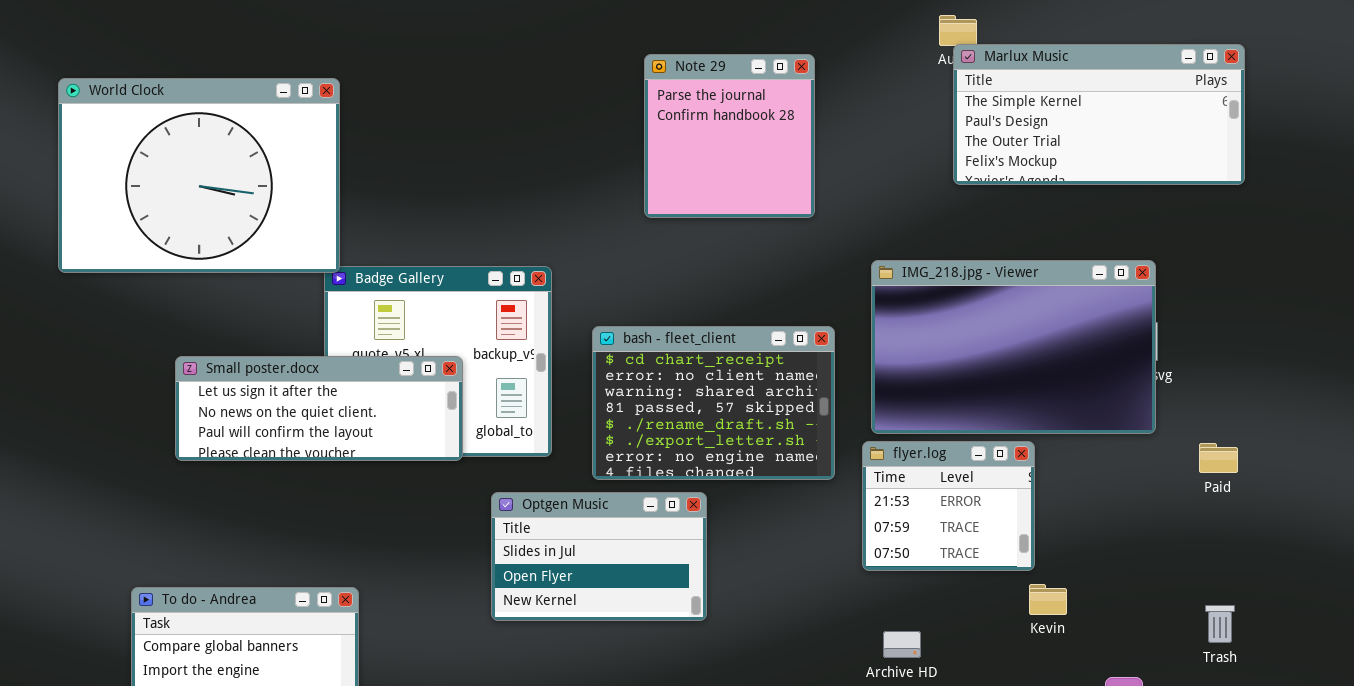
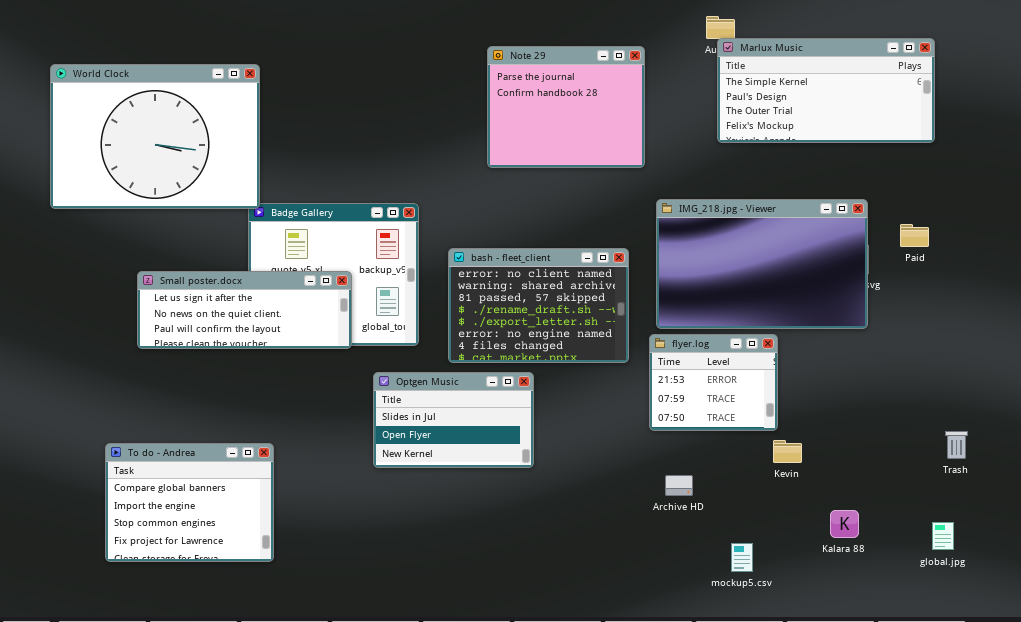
Note 29: [644,54,815,218] -> [487,46,645,168], resized
bash - fleet_client: [592,326,835,480] -> [448,248,629,363], scrolled down 1 row
Paid: [1199,443,1238,473] -> [900,224,929,247], moved
Trash: [1205,605,1235,643] -> [945,431,968,459], moved

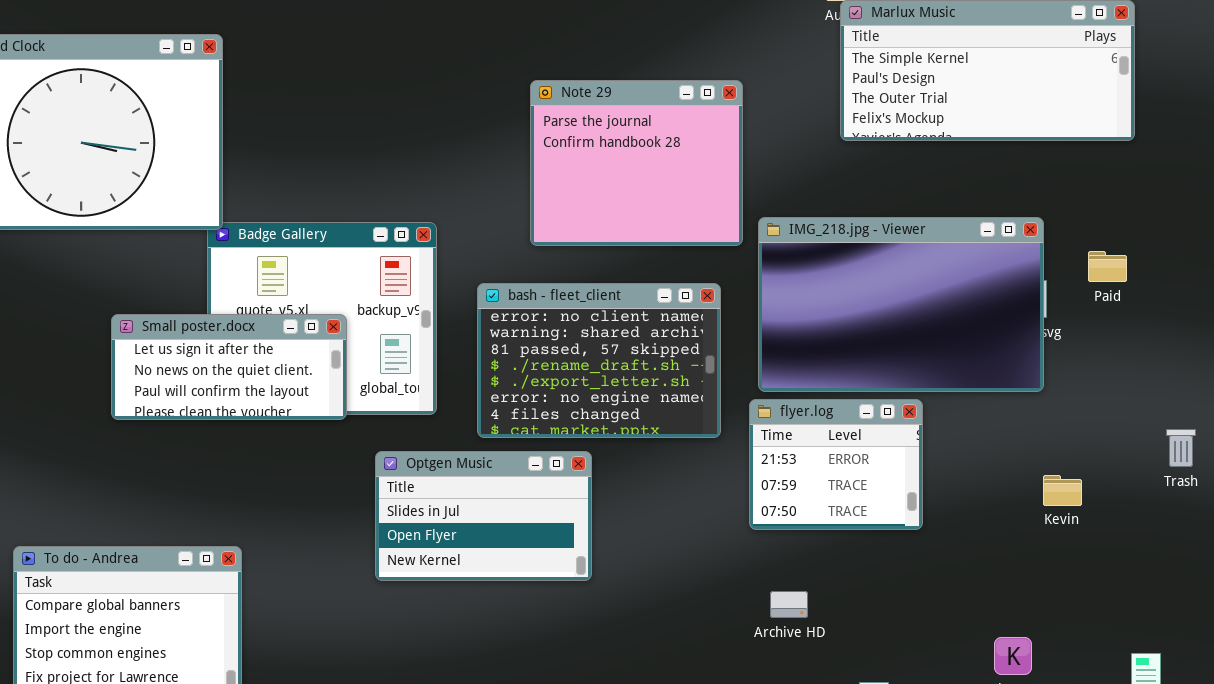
Note 29: [487,46,645,168] -> [530,80,743,246], moved
Small poster.docx: [137,271,352,349] -> [111,314,347,420], resized
Trash: [945,431,968,459] -> [1166,429,1196,467], moved
Kevin: [773,440,802,463] -> [1043,475,1082,506], moved

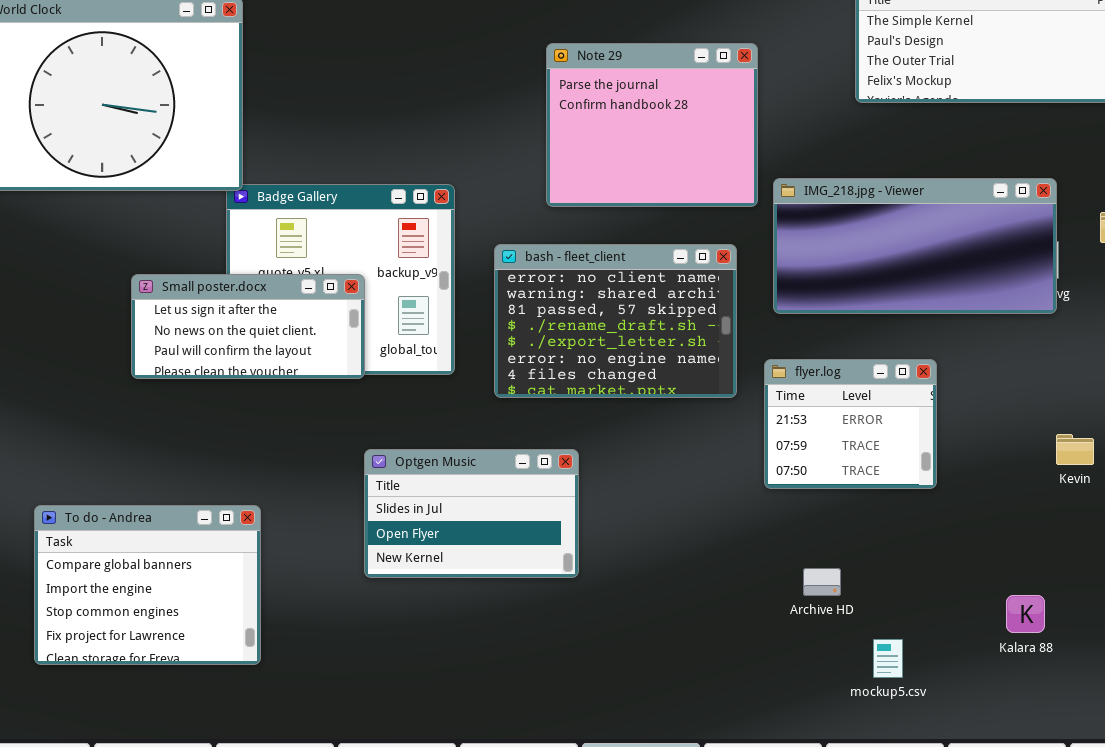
IMG_218.jpg - Viewer: [758,217,1044,392] -> [773,178,1057,314], resized
Optgen Music: [375,451,592,581] -> [364,449,579,578], moved
Archive HD: [770,591,808,618] -> [803,568,841,596], moved

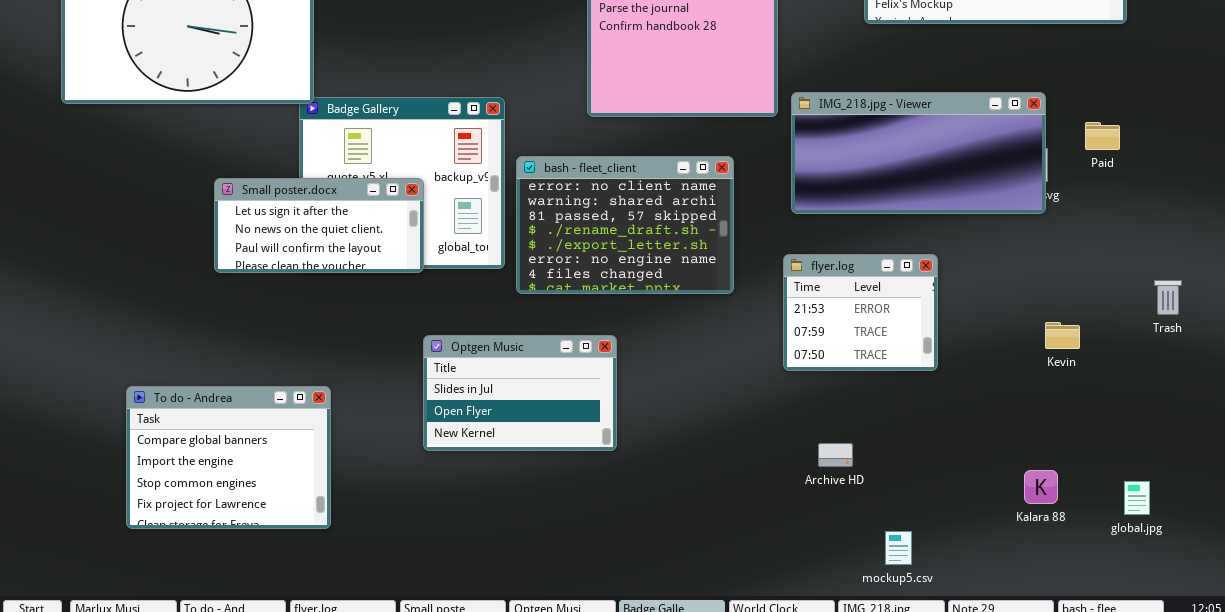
bash - fleet_client: [494,244,737,398] -> [516,156,734,294], moved
Kalara 88: [1006,595,1045,633] -> [1024,470,1058,504], moved
mockup5.csv: [873,639,903,678] -> [885,531,912,565], moved

